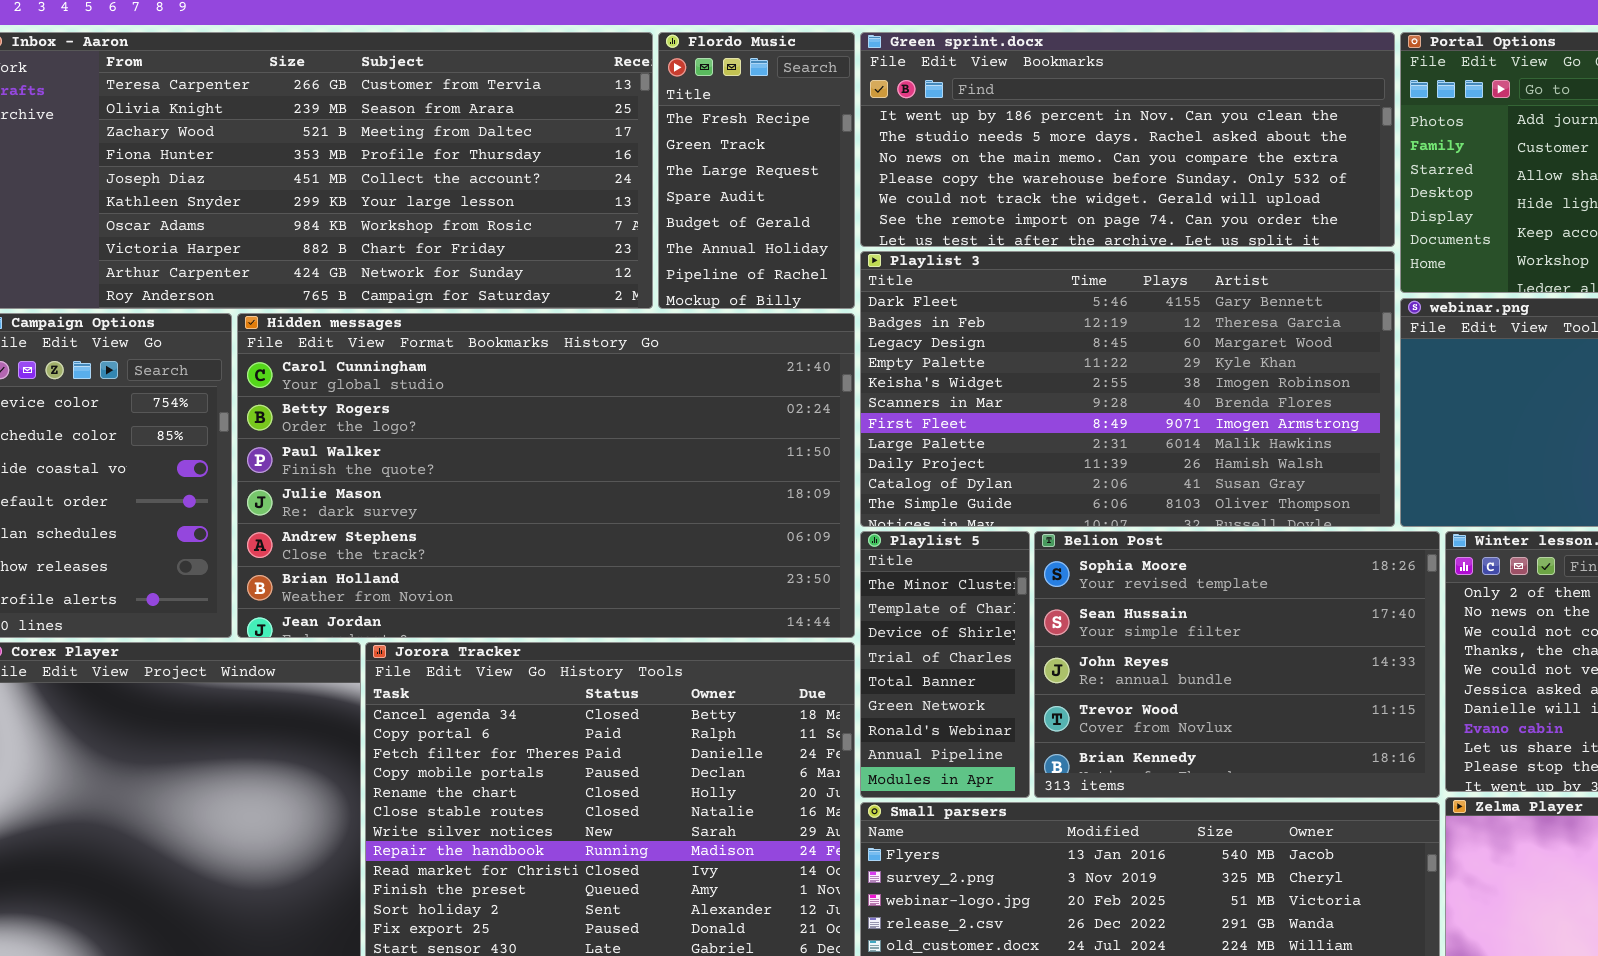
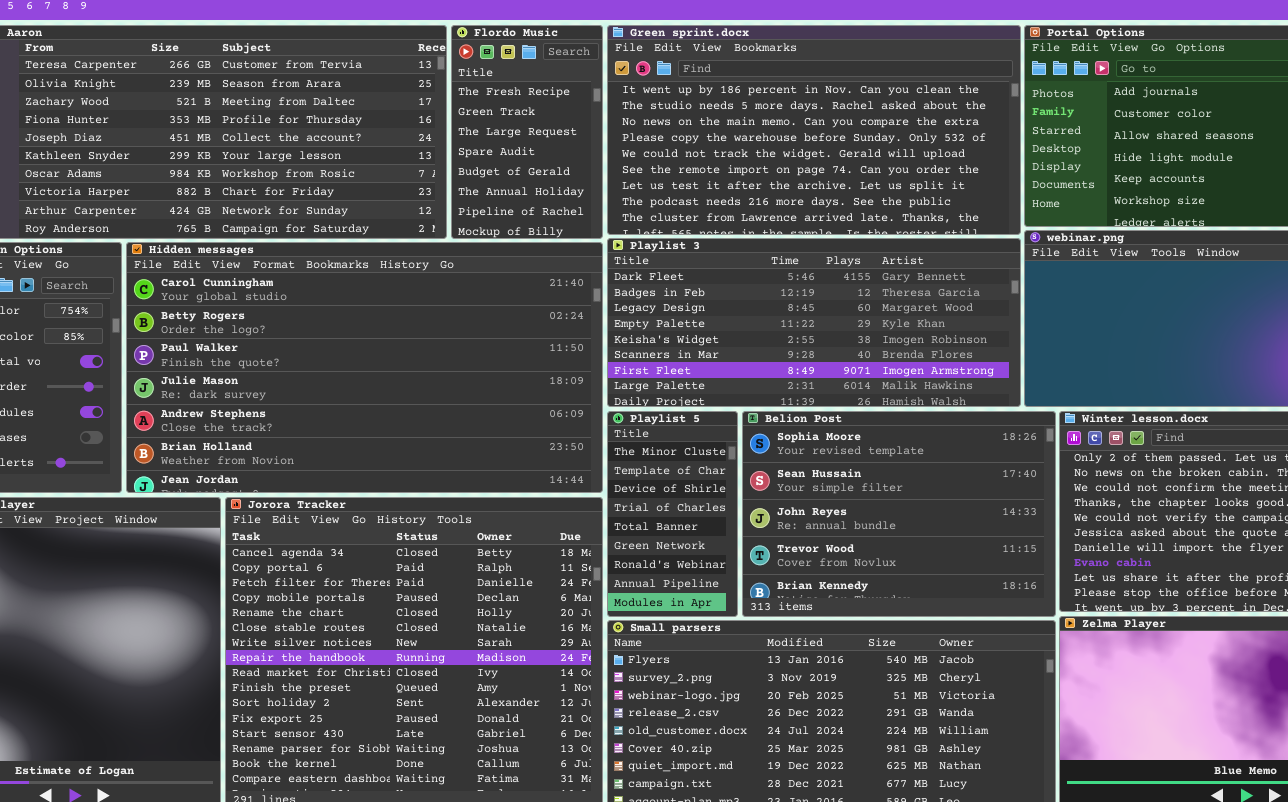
Green sprint.docx: [860,32,1395,247] -> [607,25,1021,235], resized
Playlist 3: [860,251,1395,527] -> [607,238,1021,407], resized

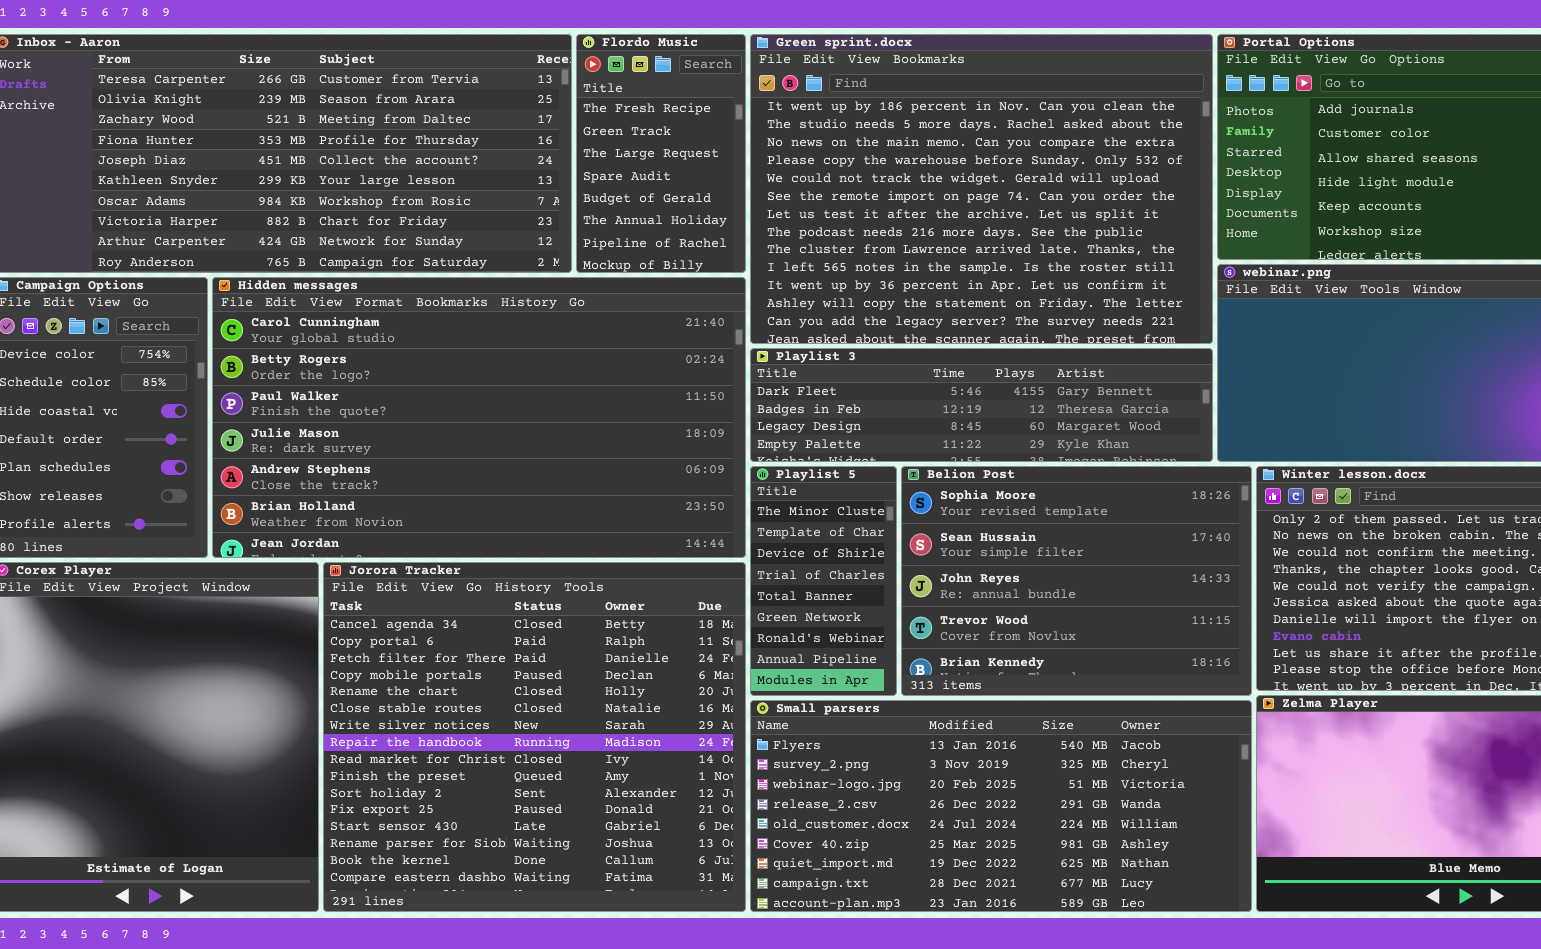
Green sprint.docx: [607,25,1021,235] -> [750,34,1213,344], resized
Playlist 3: [607,238,1021,407] -> [750,348,1213,462], resized

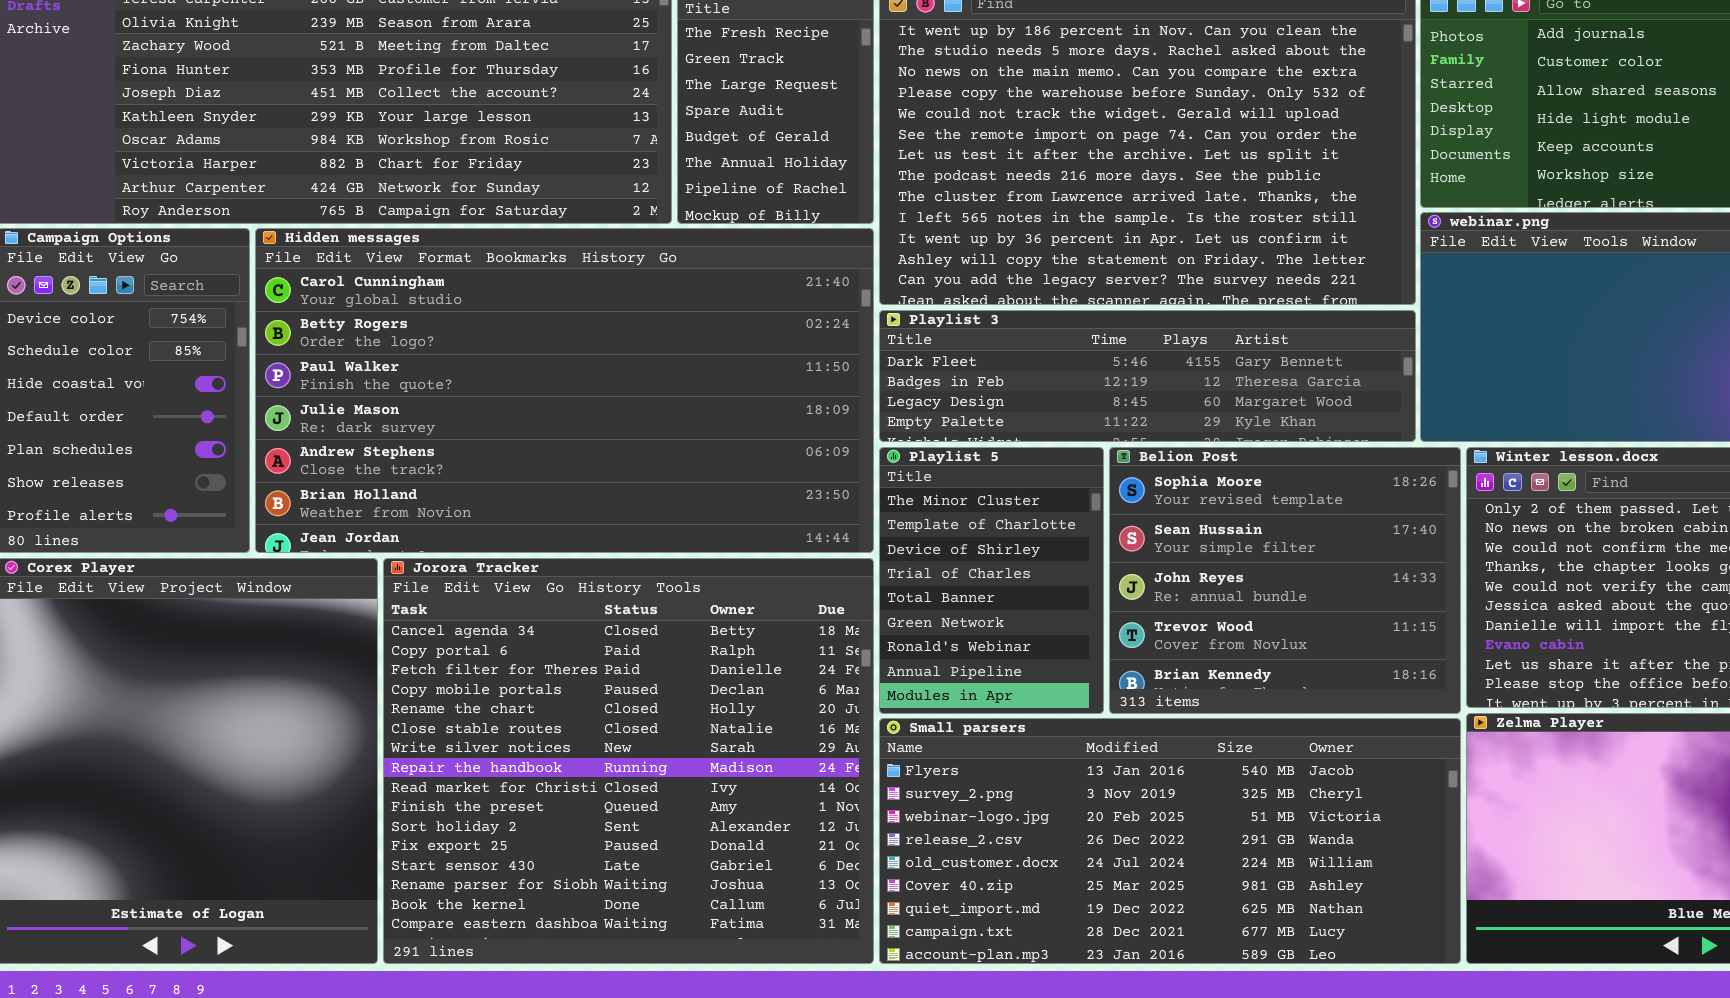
Playlist 5: [750,466,897,696] -> [879,447,1104,714], resized
Belion Post: [901,466,1252,696] -> [1109,447,1461,714], resized

